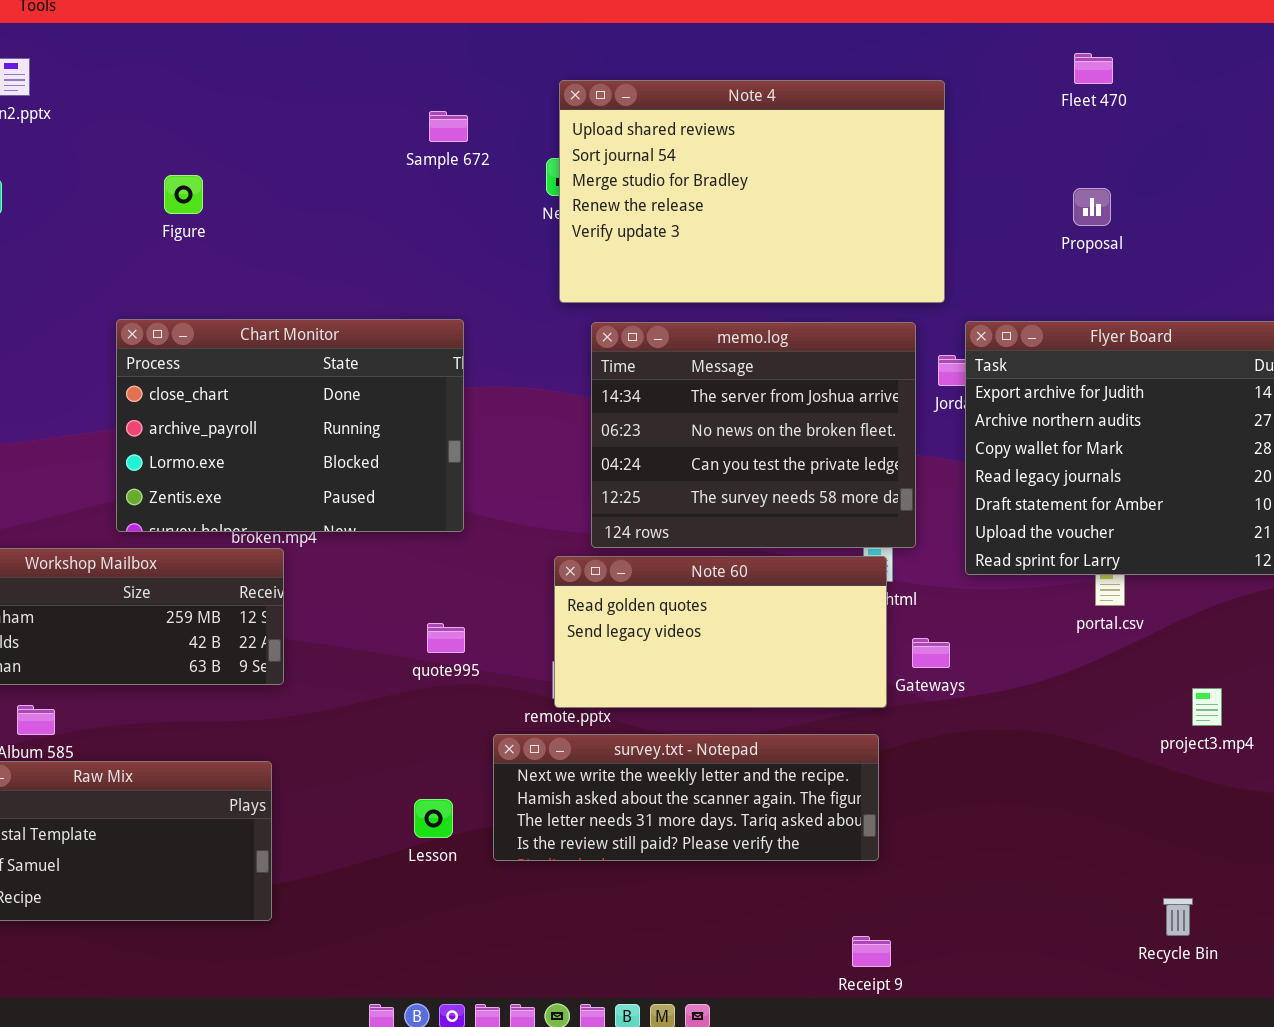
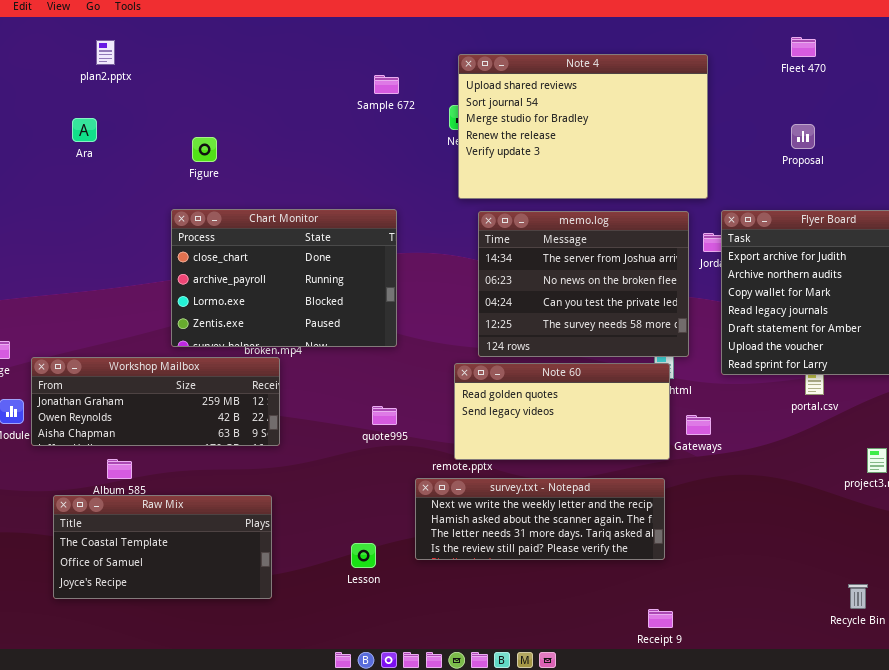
Figure: [164,175,203,214] -> [192,137,217,162], moved
Lesson: [414,799,453,838] -> [351,543,376,568], moved

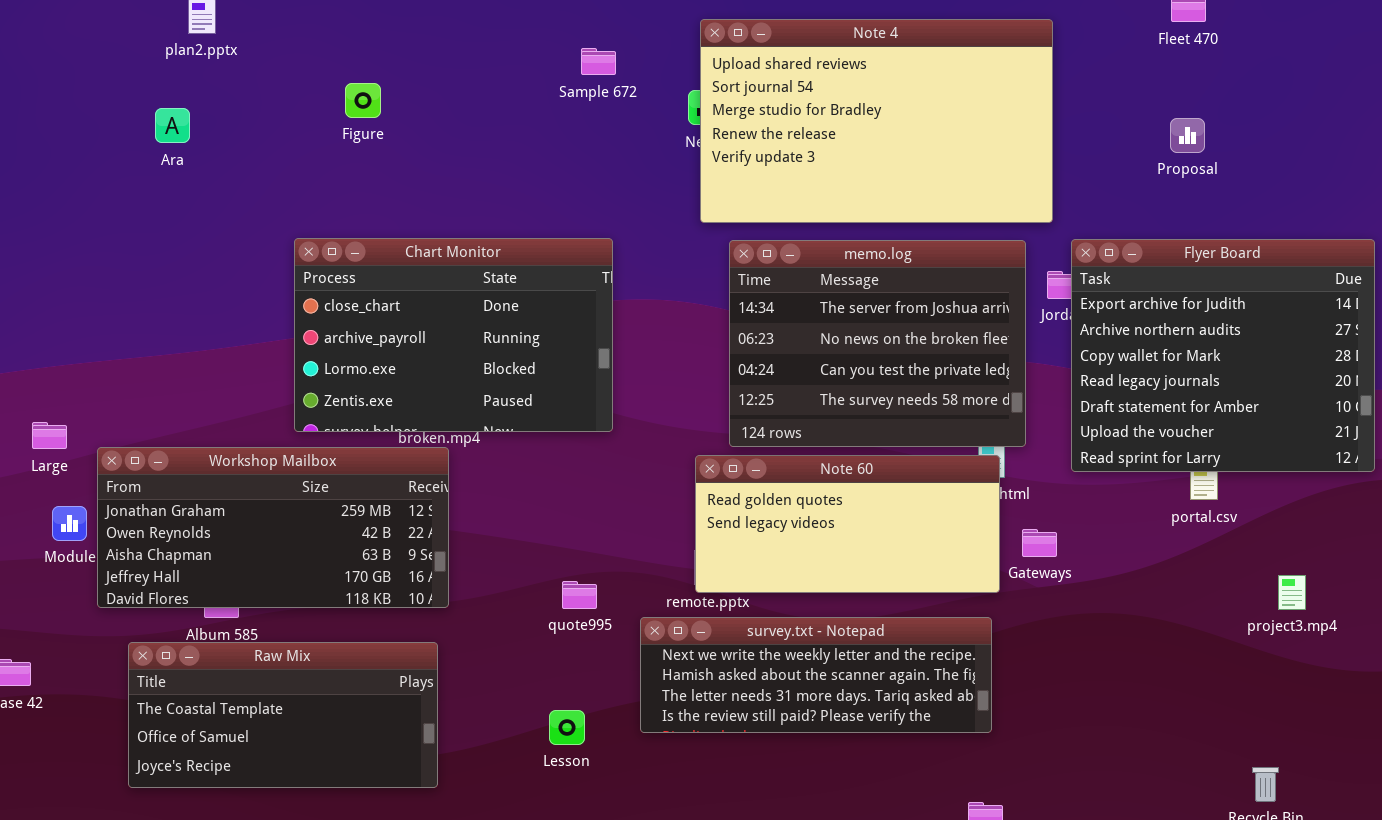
Figure: [192,137,217,162] -> [345,83,381,118], moved
Workshop Mailbox: [31,357,280,446] -> [97,447,449,608], resized
quote995: [372,406,397,425] -> [562,581,597,609], moved

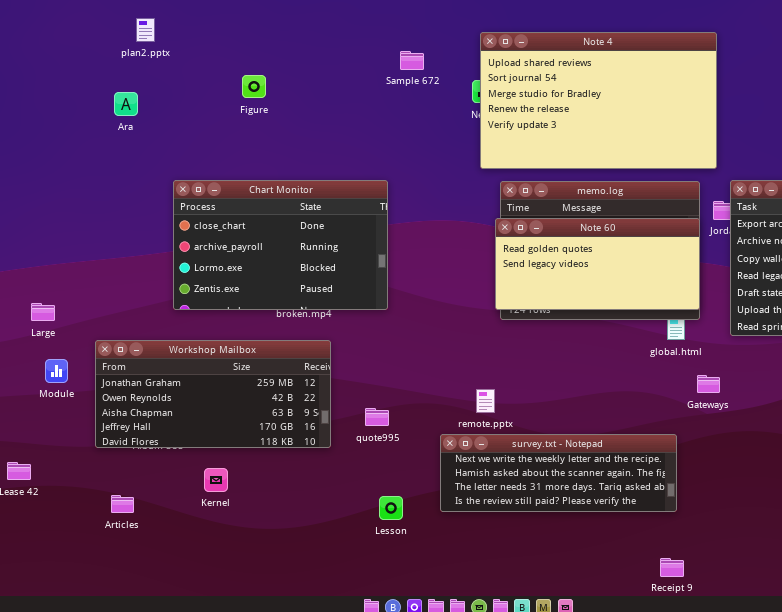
Chart Monitor: [294,238,613,432] -> [173,180,388,310], moved
Workshop Mailbox: [97,447,449,608] -> [95,340,331,448], moved
Note 60: [695,455,1000,593] -> [495,218,700,310], moved
quote995: [562,581,597,609] -> [365,408,389,426], moved
Raw Mix: [128,642,438,788] -> none, closed

